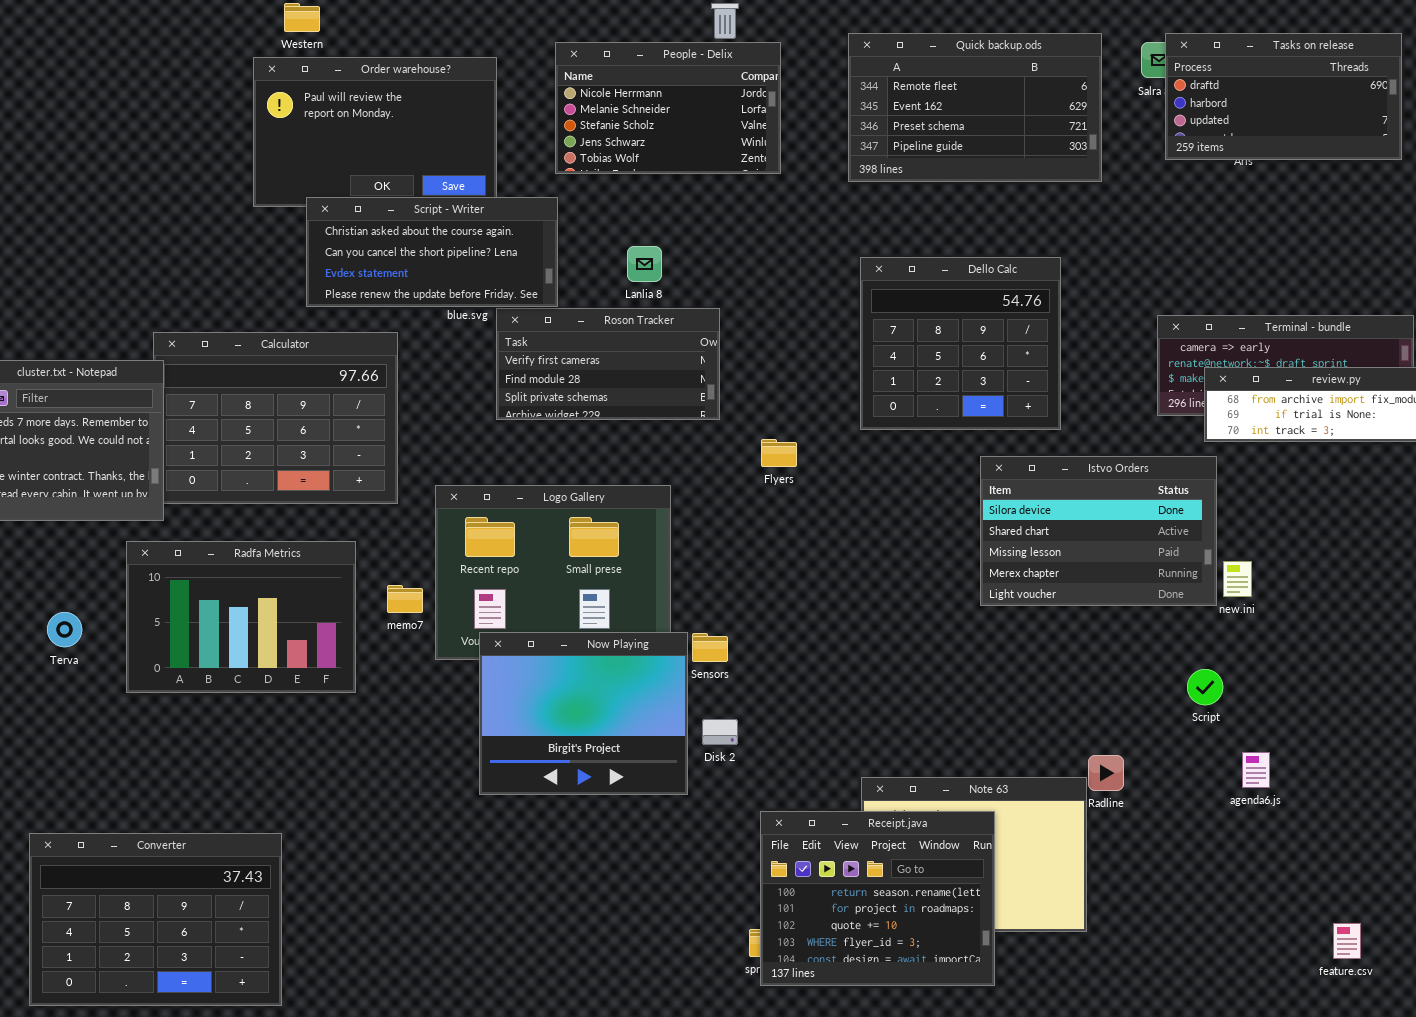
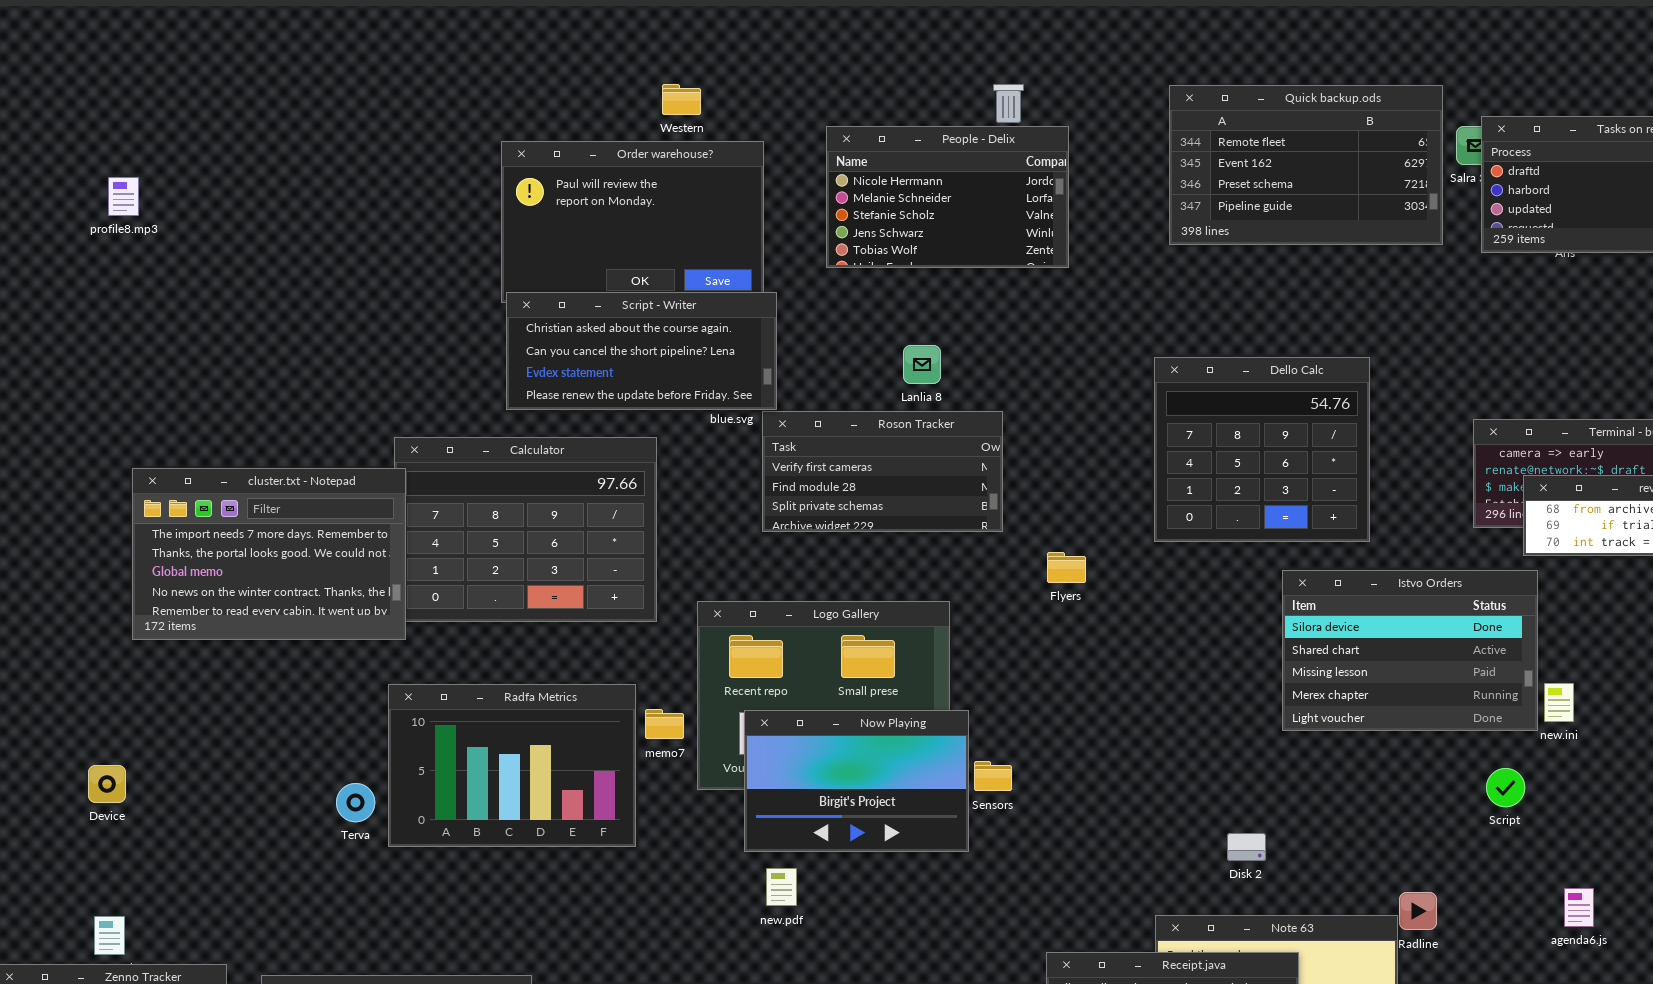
Western: [284,3,320,32] -> [662,84,701,115], moved
Quick backup.ods: [848,33,1102,182] -> [1169,85,1443,245], moved
Script - Writer: [306,197,558,307] -> [506,292,777,410], moved
Radfa Metrics: [126,541,356,693] -> [388,684,636,847], moved
Terva: [47,612,82,647] -> [336,783,375,822], moved
Now Playing: [479,632,688,795] -> [744,710,969,852], moved, resized
Script: [1187,669,1223,705] -> [1486,768,1525,807], moved
Disk 2: [702,719,738,745] -> [1227,833,1266,861], moved

